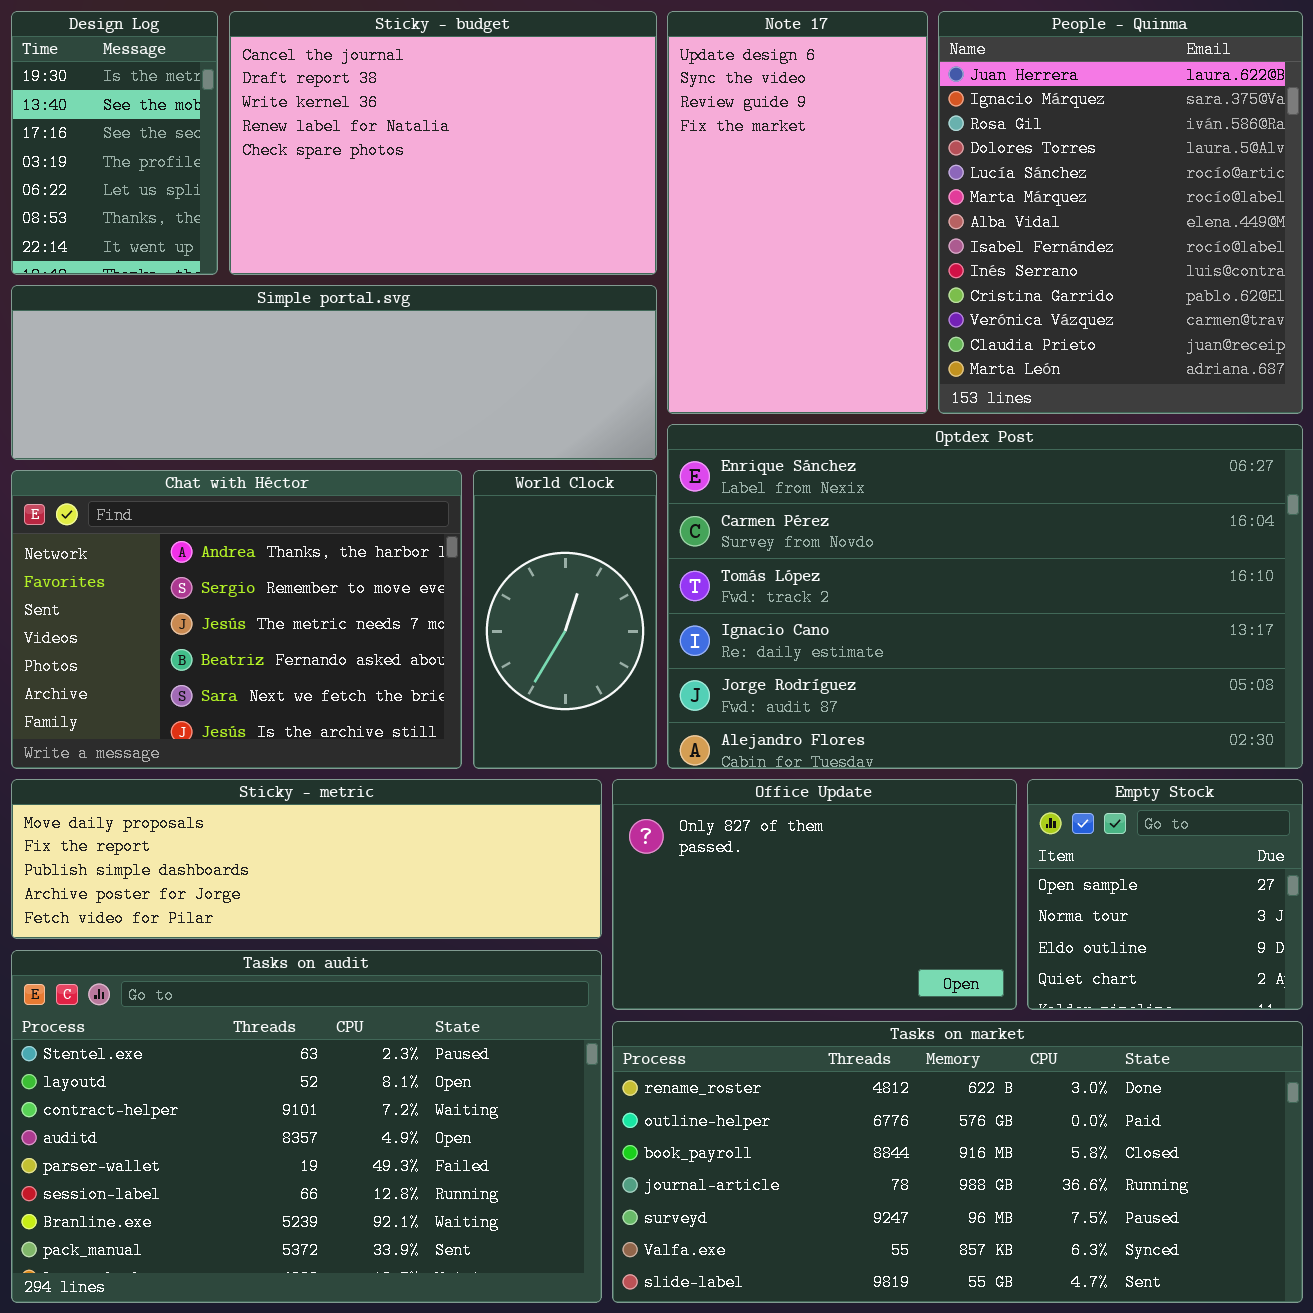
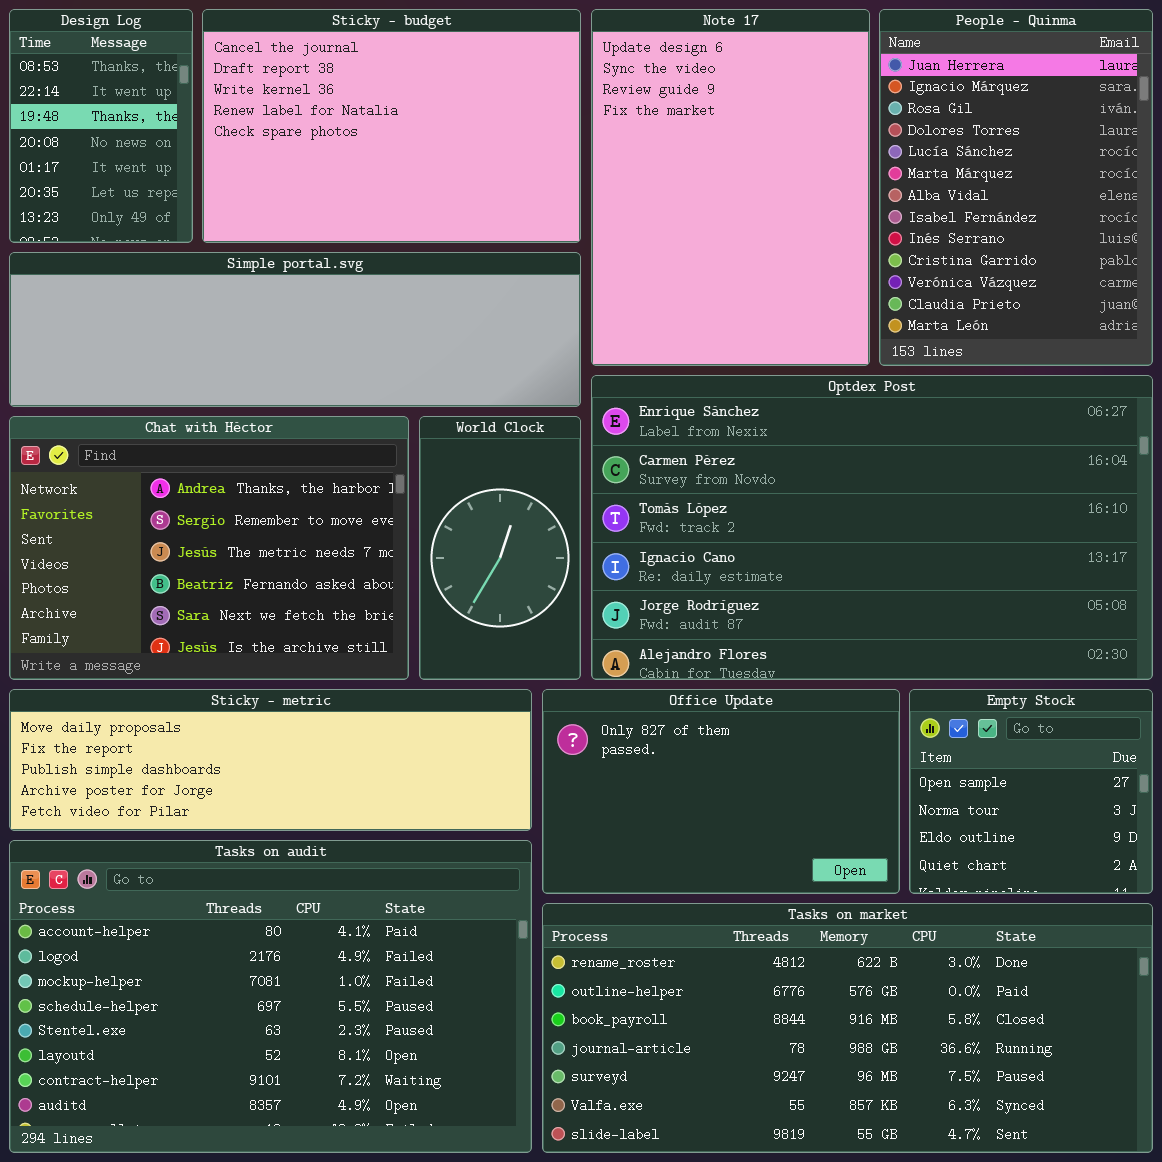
Design Log: [11,11,218,275] -> [9,9,193,243], scrolled down 5 rows
Note 17: [667,11,928,414] -> [591,9,870,366], resized
People - Quinma: [938,11,1303,414] -> [879,9,1153,366], resized
Tasks on audit: [11,950,602,1303] -> [9,840,532,1153], scrolled up 4 rows

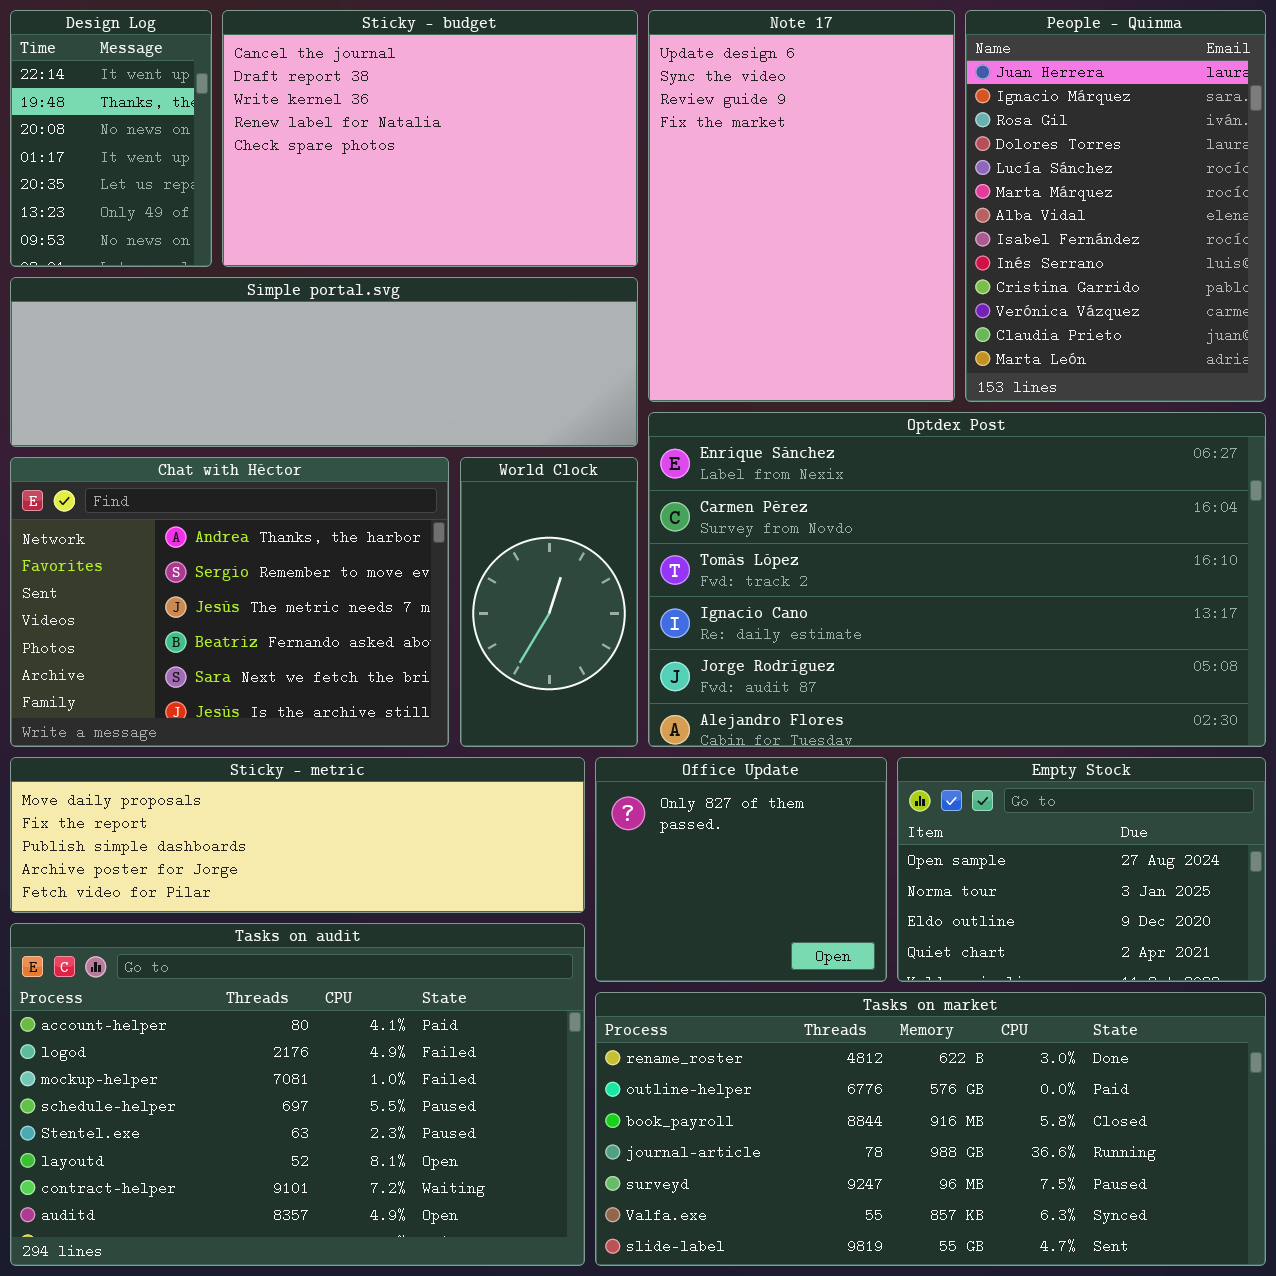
Design Log: [9,9,193,243] -> [10,10,212,267], scrolled down 1 row
Office Update: [542,689,900,894] -> [595,757,887,982], resized
Empty Stock: [909,689,1153,894] -> [897,757,1266,982], resized

